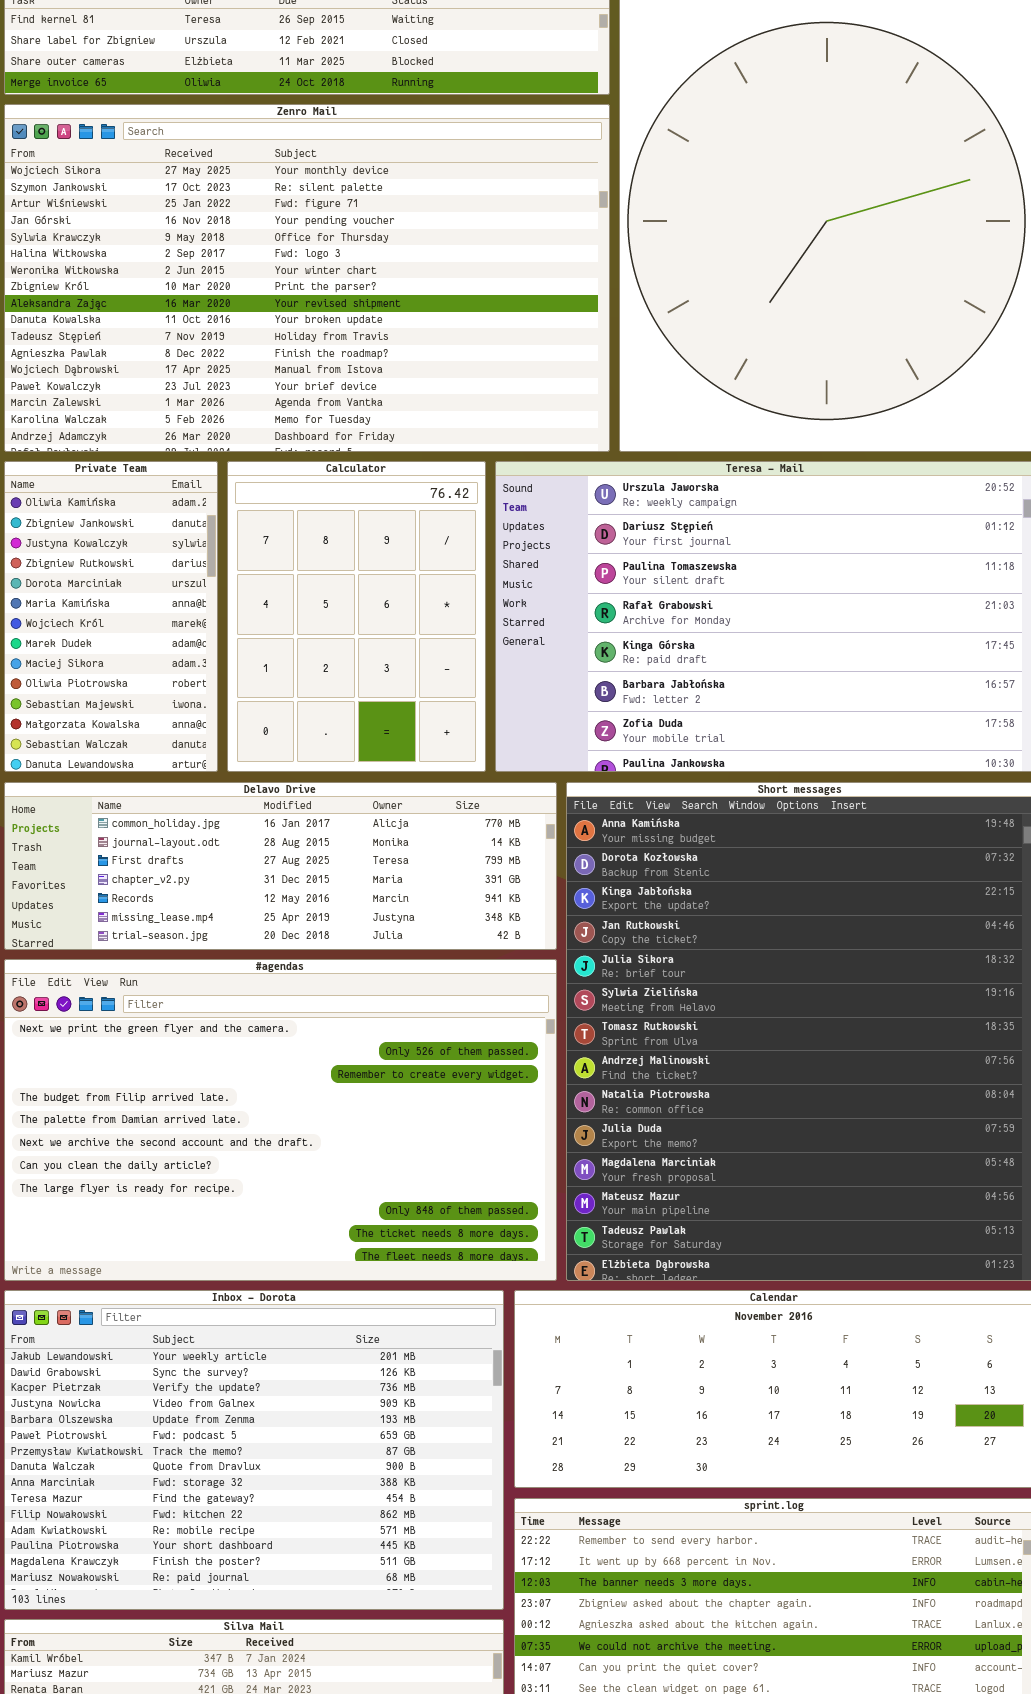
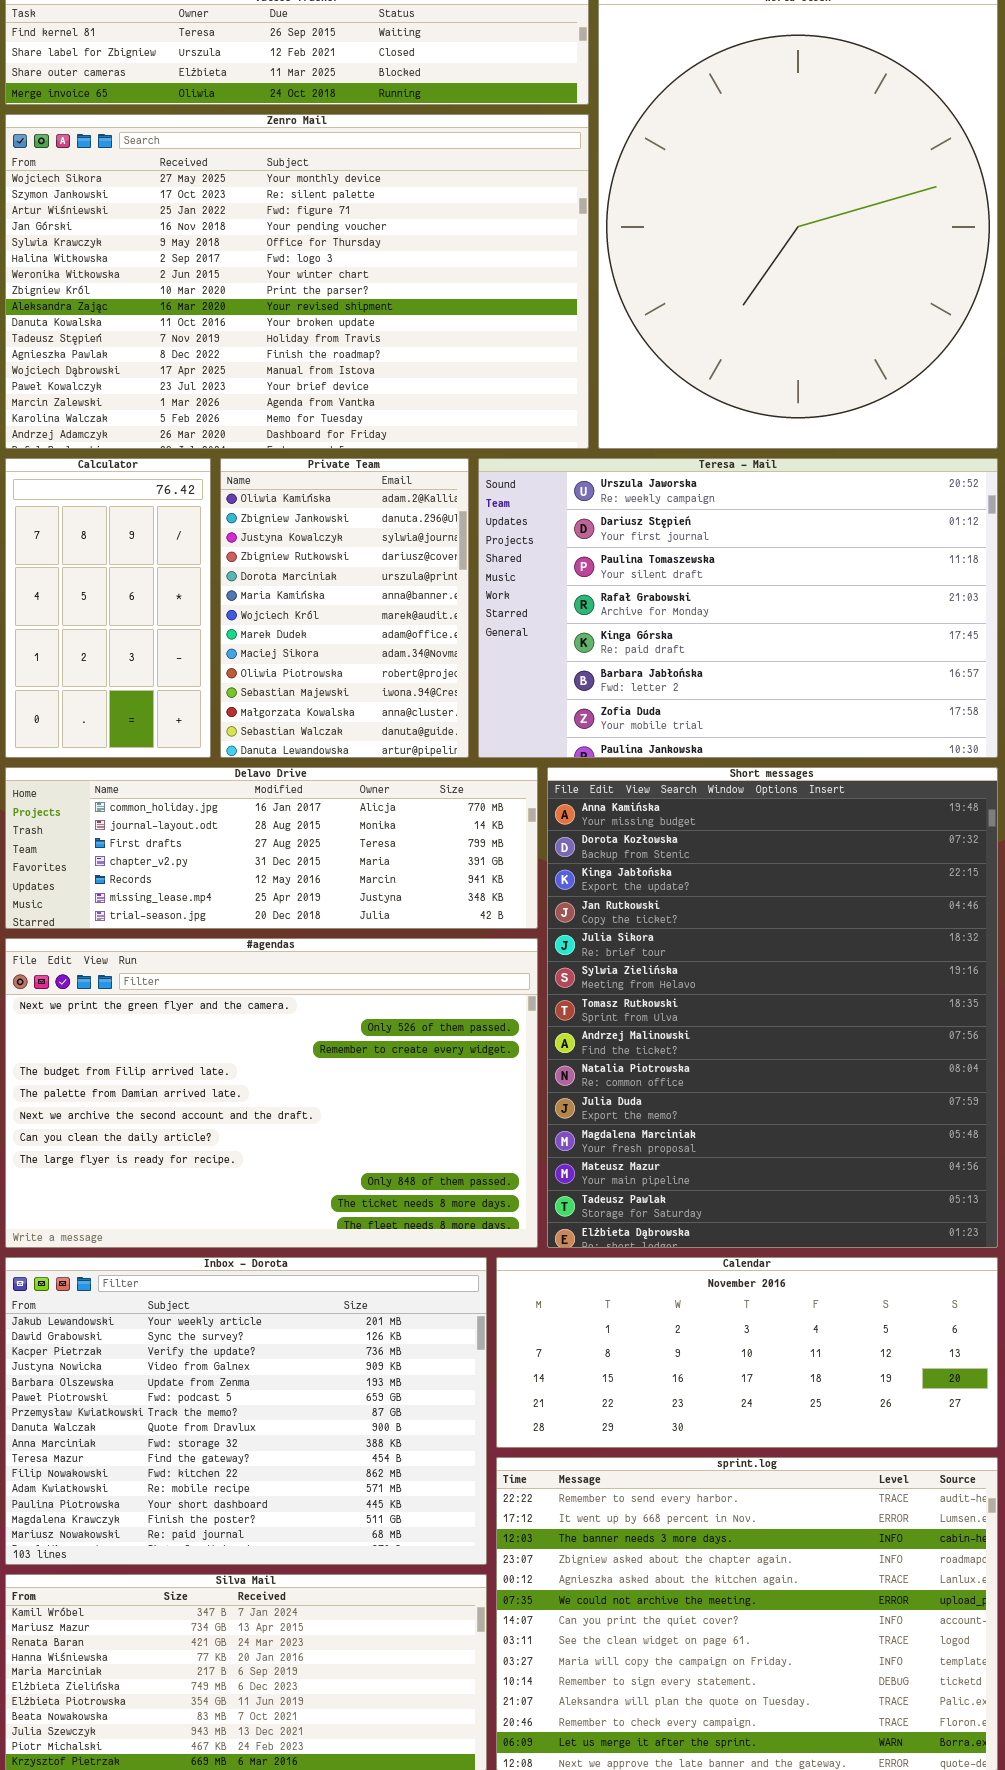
Private Team: [4,461,218,772] -> [220,458,469,758], moved, resized
Calculator: [227,461,486,772] -> [5,458,211,758], moved, resized

